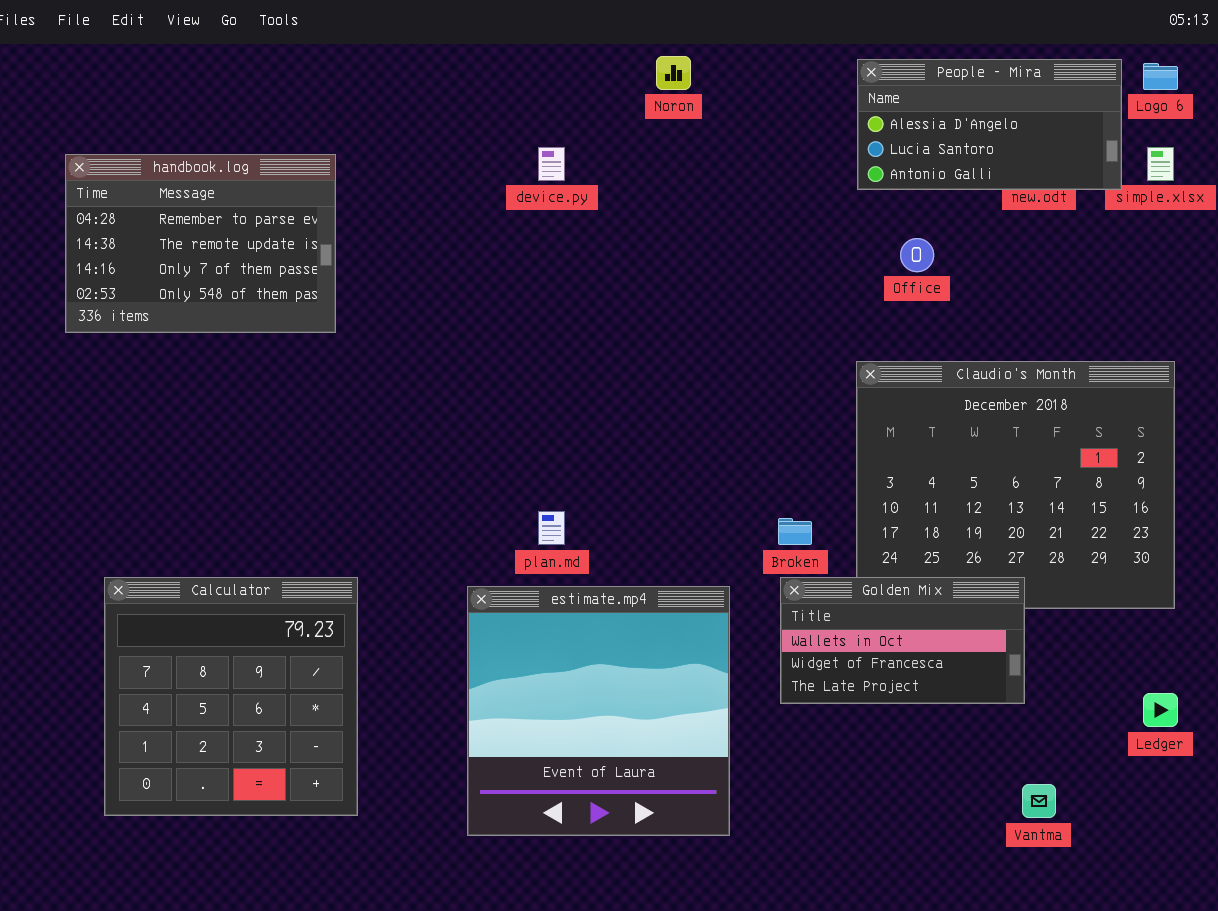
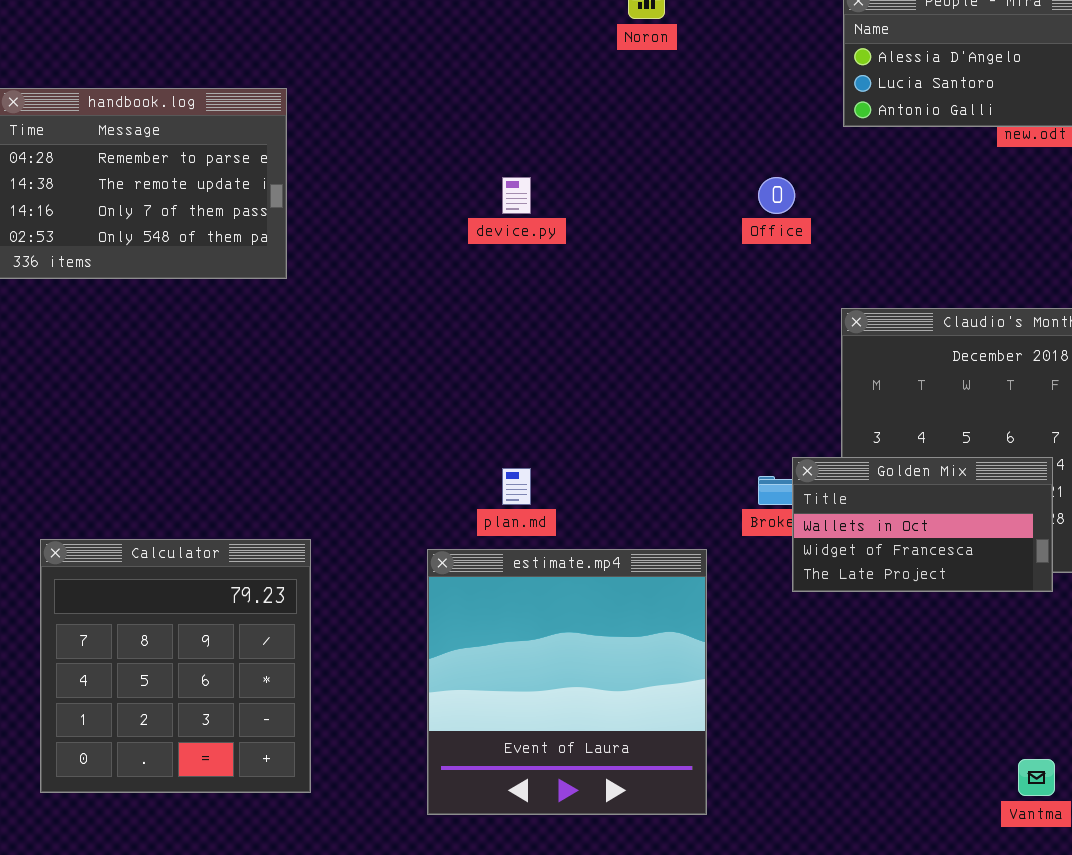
device.py: [538,147,565,181] -> [502,177,531,214], moved
Office: [900,238,934,272] -> [758,177,795,214], moved
Golden Mix: [780,577,1025,704] -> [792,457,1053,592], moved

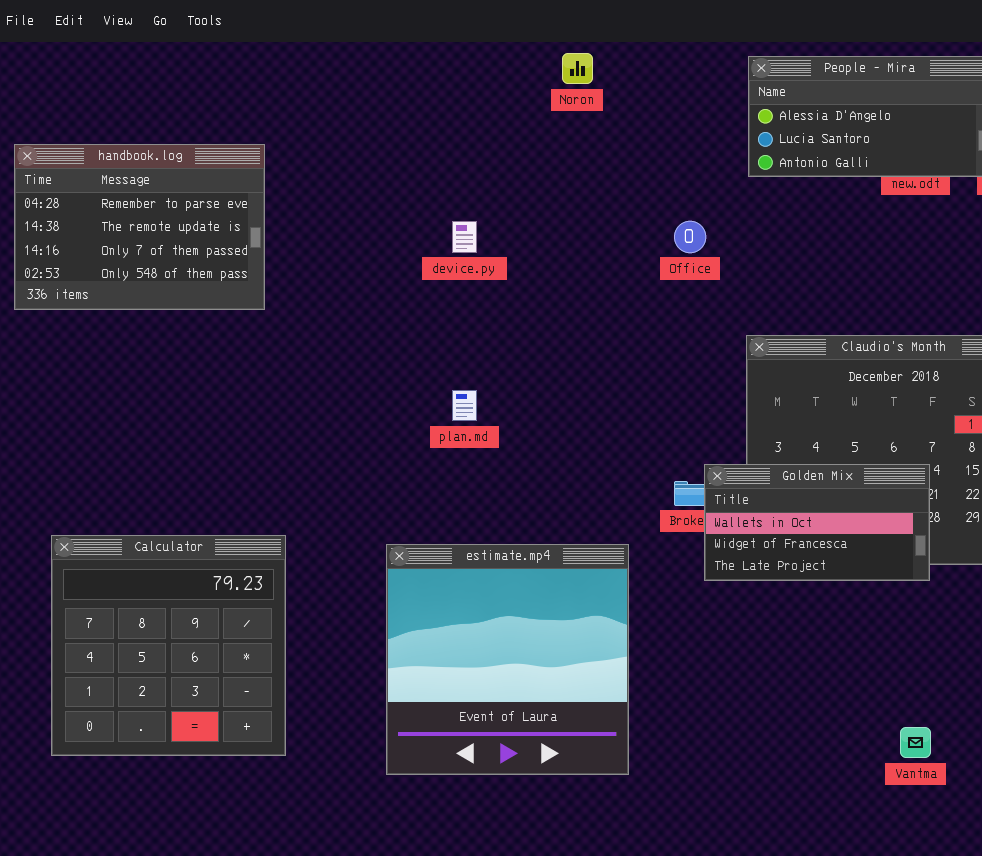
plan.md: [502,468,531,505] -> [452,390,477,421], moved

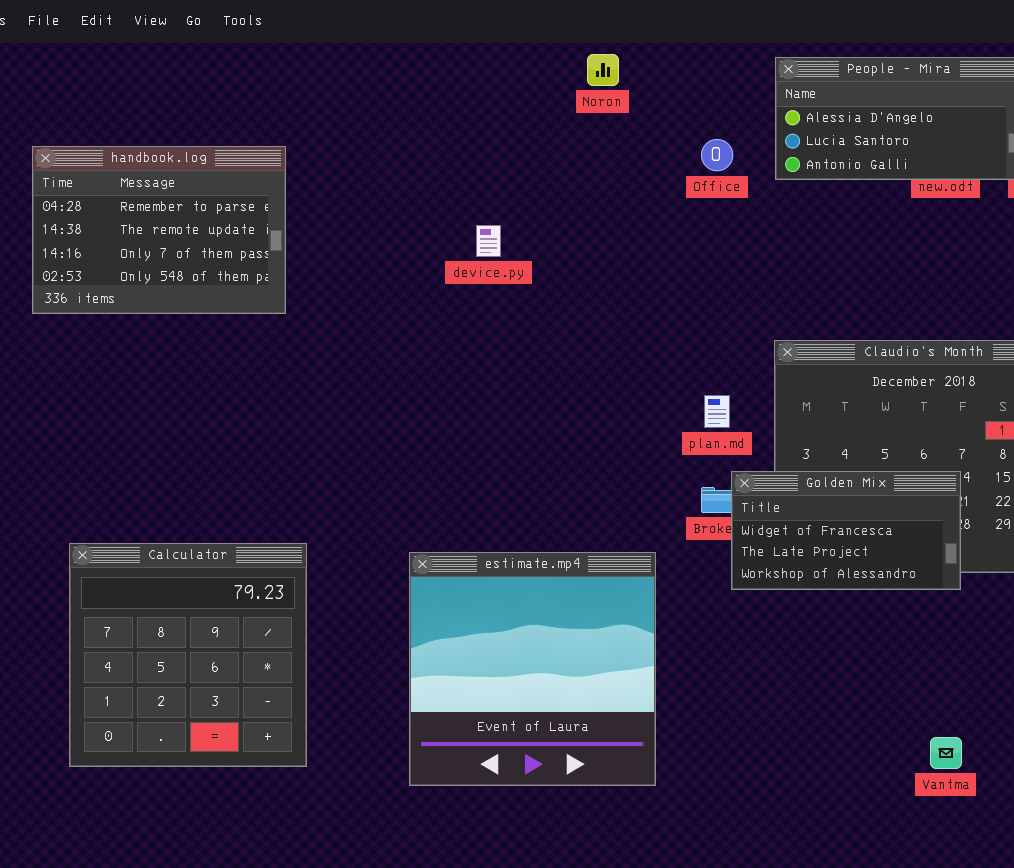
Office: [674,221,706,253] -> [701,139,733,171], moved
plan.md: [452,390,477,421] -> [704,395,730,428], moved
Golden Mix: [704,464,930,581] -> [731,471,961,590], scrolled down 1 row

